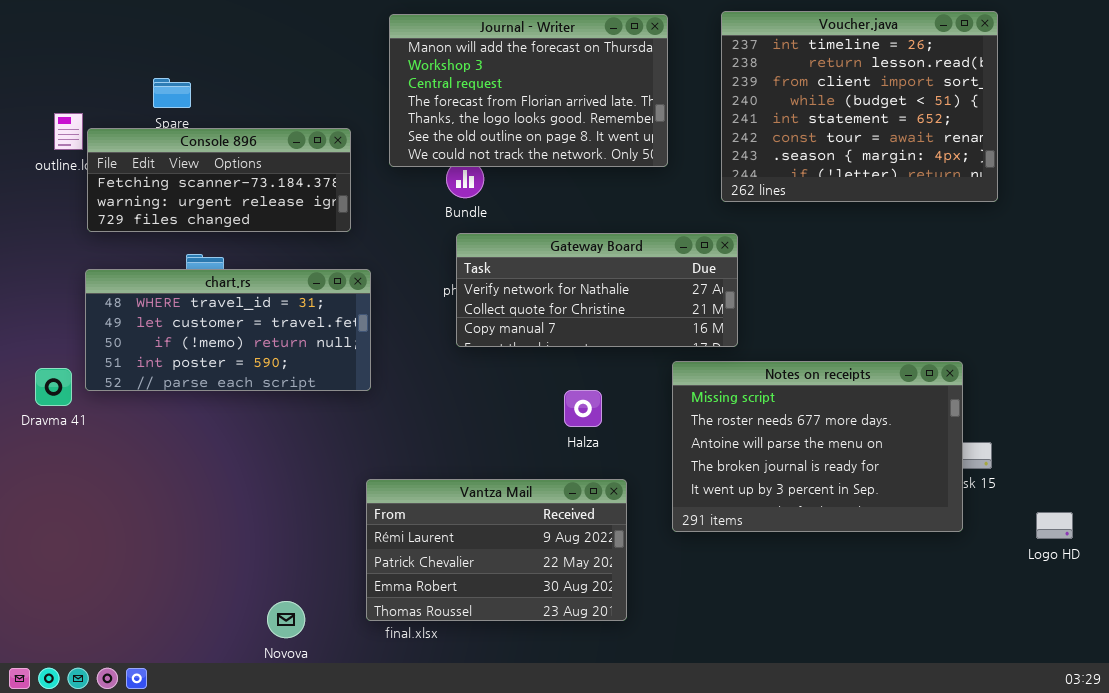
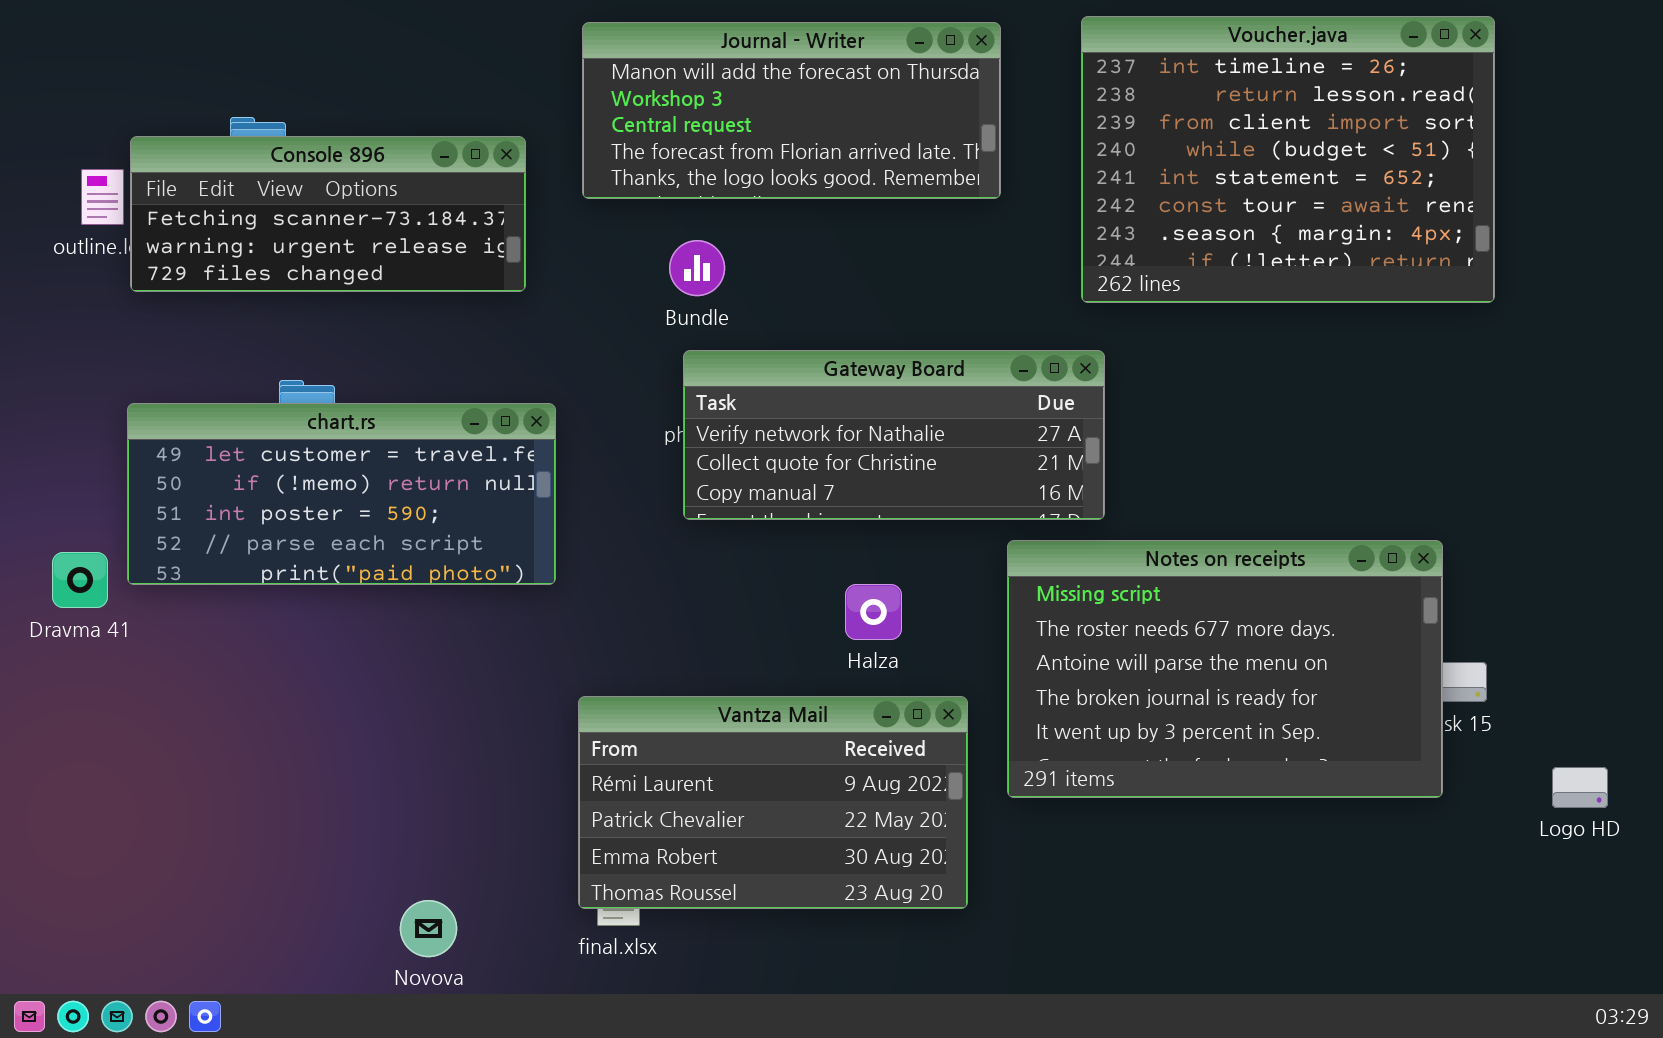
Journal - Writer: [389,14,668,167] -> [582,22,1001,199], resized
Console 896: [87,128,351,232] -> [130,136,526,292], moved
chart.rs: [85,269,371,391] -> [127,403,556,585], scrolled down 1 row
Vantza Mail: [366,479,627,621] -> [578,696,968,909], moved

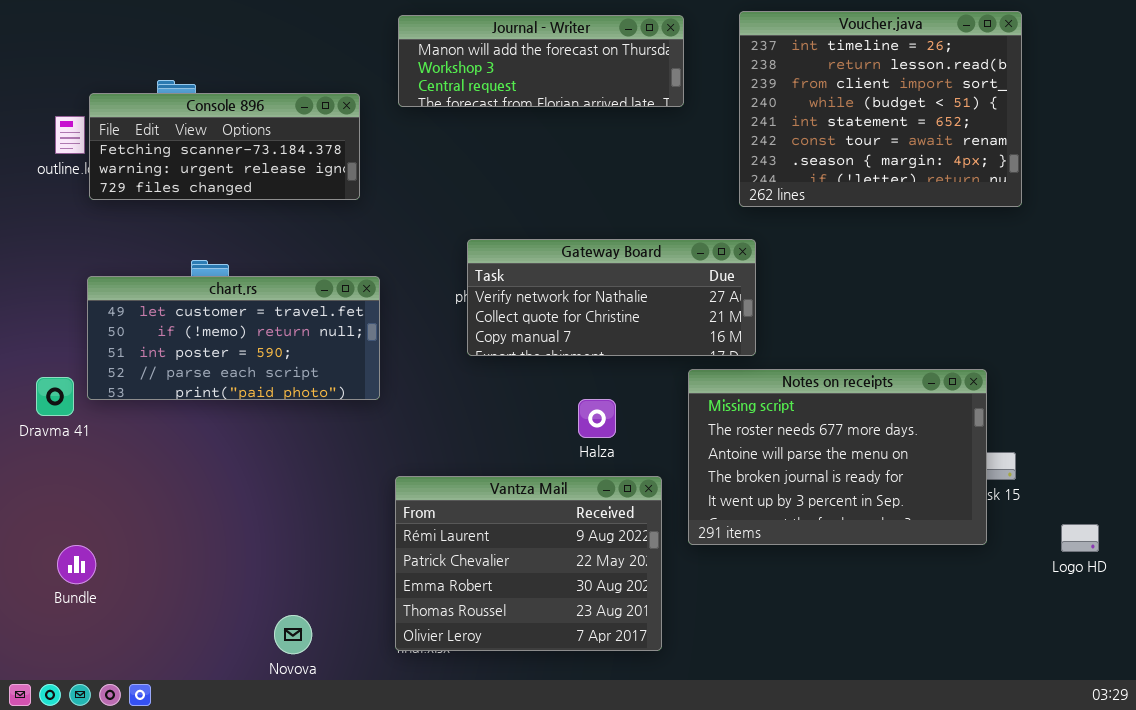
Journal - Writer: [582,22,1001,199] -> [398,15,684,107], resized
Bundle: [669,240,725,296] -> [57,545,96,584], moved
Vantza Mail: [578,696,968,909] -> [395,476,662,651], resized

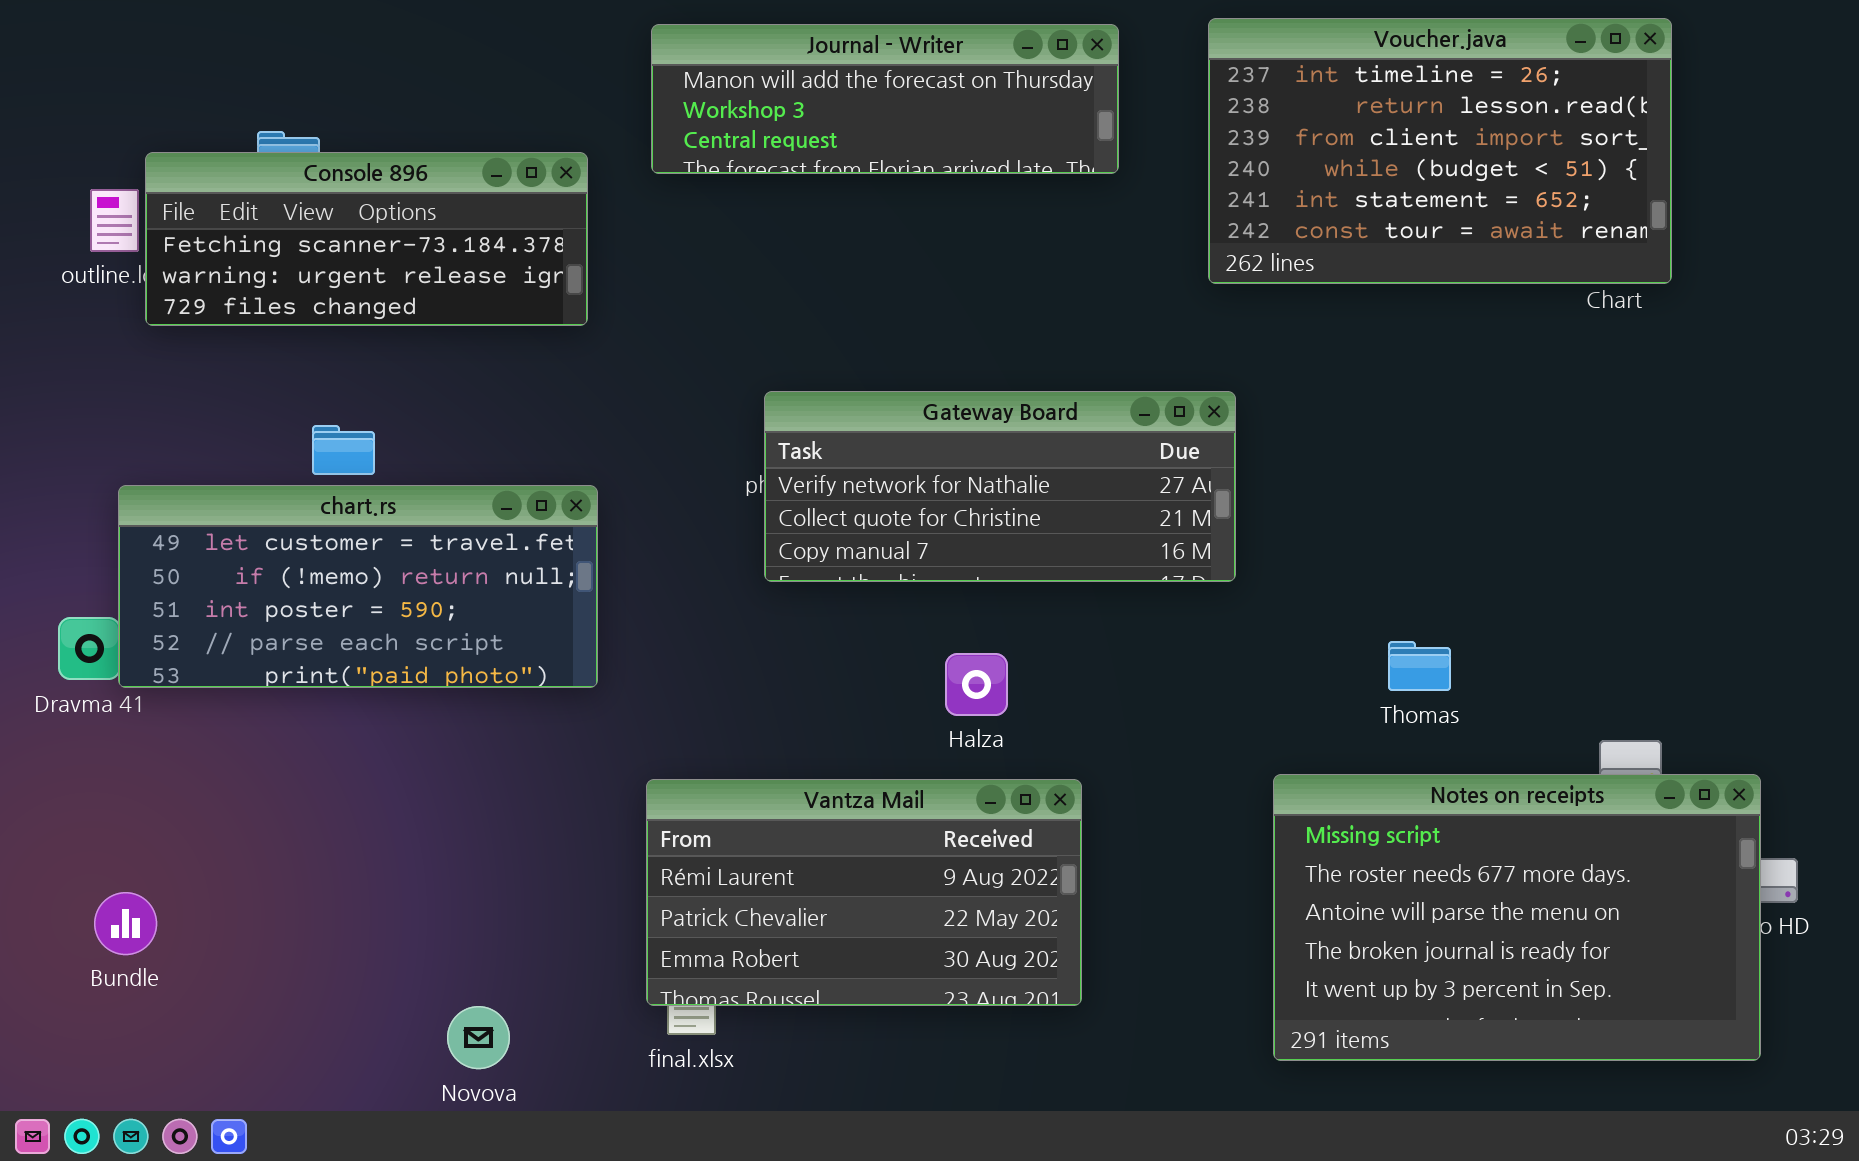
Voucher.java: [739,11,1022,207] -> [1208,18,1672,284], resized
chart.rs: [87,276,380,400] -> [118,485,598,688], moved
Notes on receipts: [688,369,987,545] -> [1273,774,1761,1061], moved
Vantza Mail: [395,476,662,651] -> [646,779,1082,1006], resized

